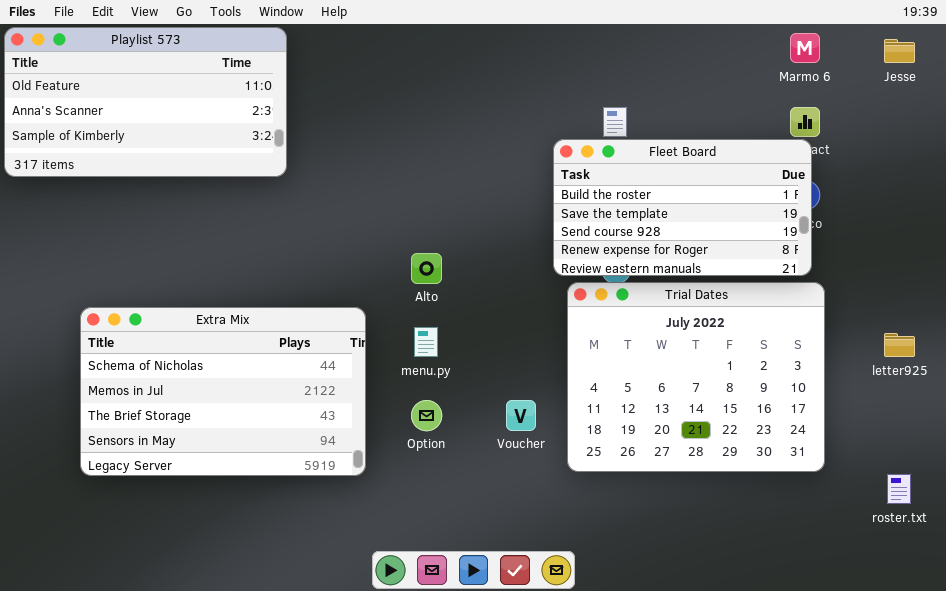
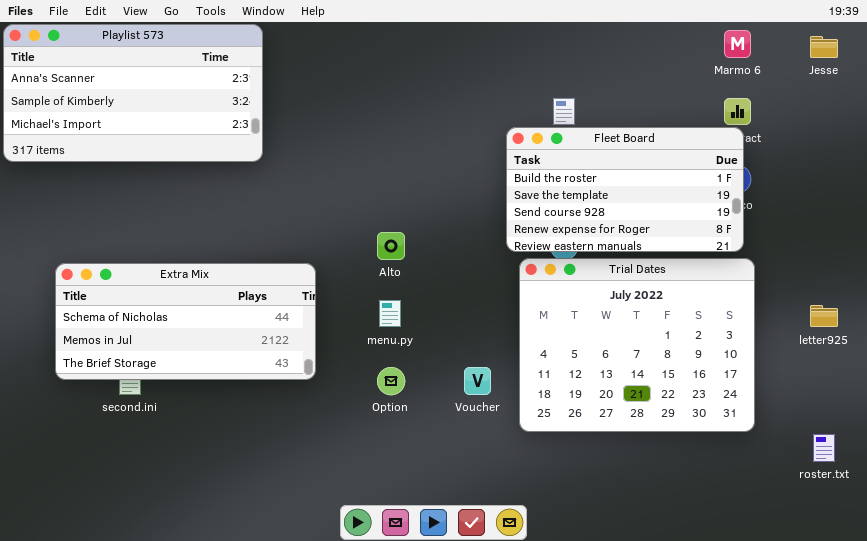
Playlist 573: [4,27,287,177] -> [3,24,263,162], scrolled down 1 row
Extra Mix: [80,307,366,476] -> [55,263,316,380], moved, resized

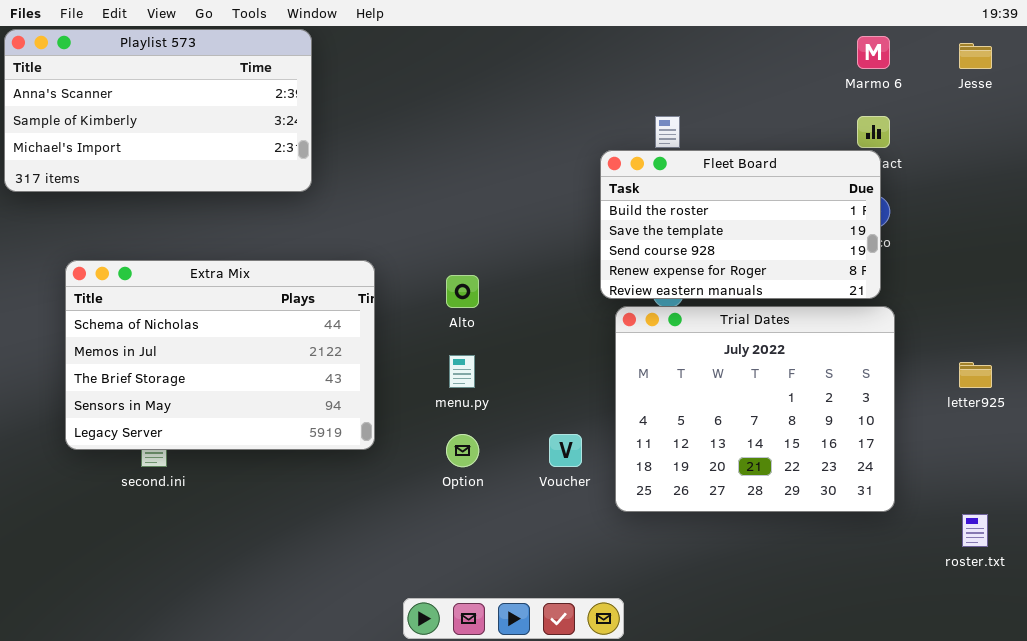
Extra Mix: [55,263,316,380] -> [65,260,375,450], resized

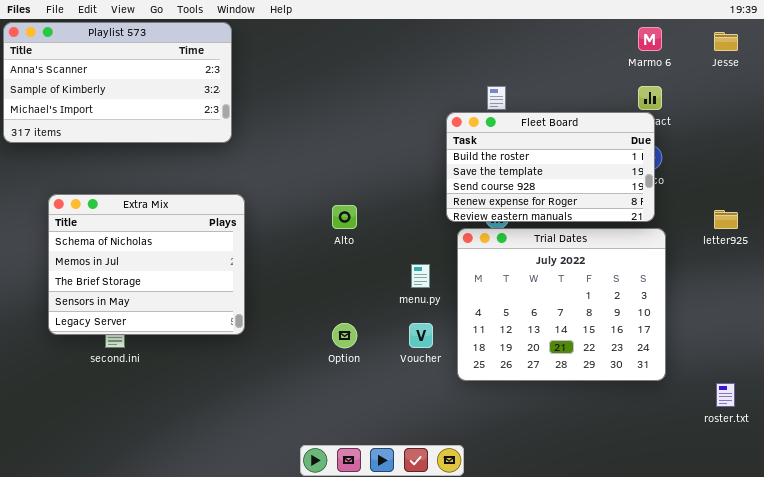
Extra Mix: [65,260,375,450] -> [48,194,245,335], resized
menu.py: [449,355,475,388] -> [411,264,430,288], moved
letter925: [959,362,992,388] -> [714,210,738,229], moved

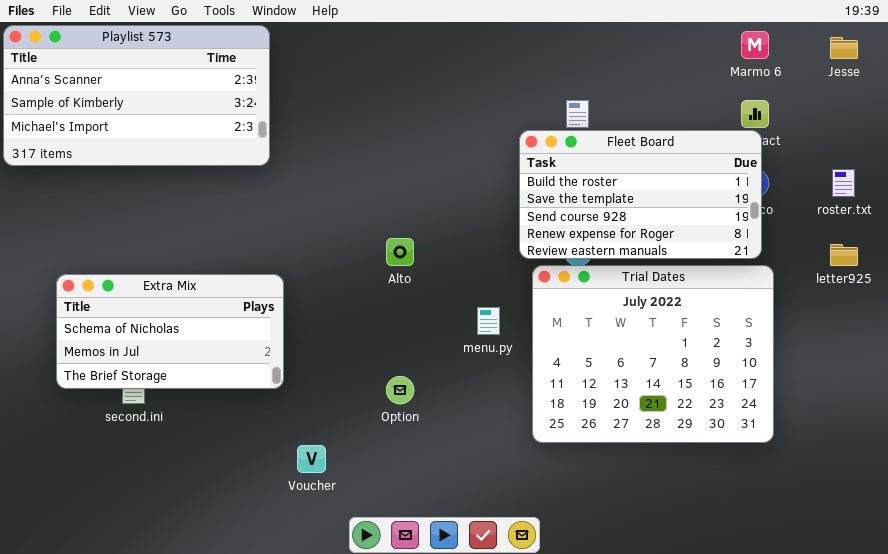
Extra Mix: [48,194,245,335] -> [56,274,284,389], resized
Voucher: [409,323,433,348] -> [297,445,326,473], moved
roster.txt: [716,383,735,407] -> [832,169,855,197], moved

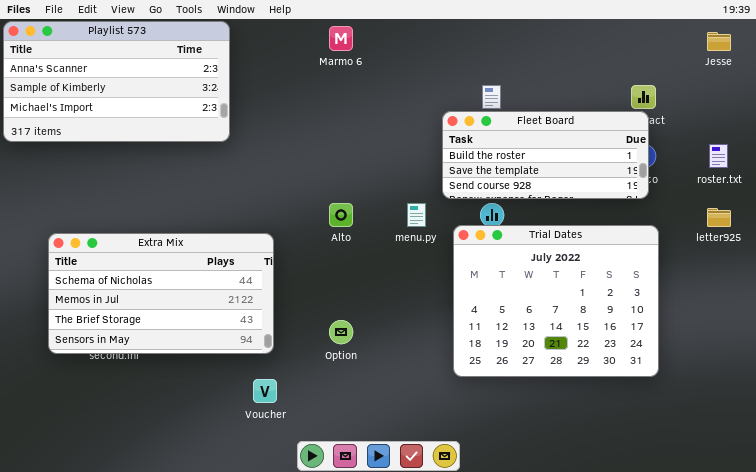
Marmo 6: [741,31,769,59] -> [329,26,353,51], moved
Fleet Board: [519,130,762,259] -> [442,111,649,199], resized
Extra Mix: [56,274,284,389] -> [48,233,274,354], resized
menu.py: [477,307,500,335] -> [407,203,426,227], moved

